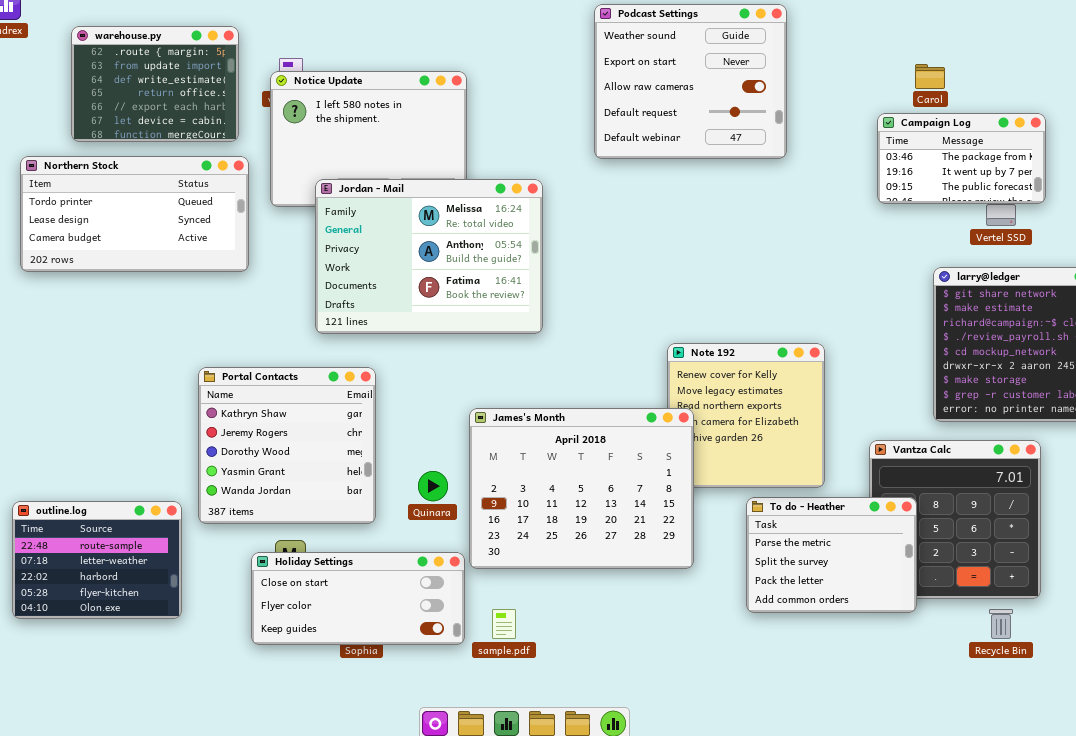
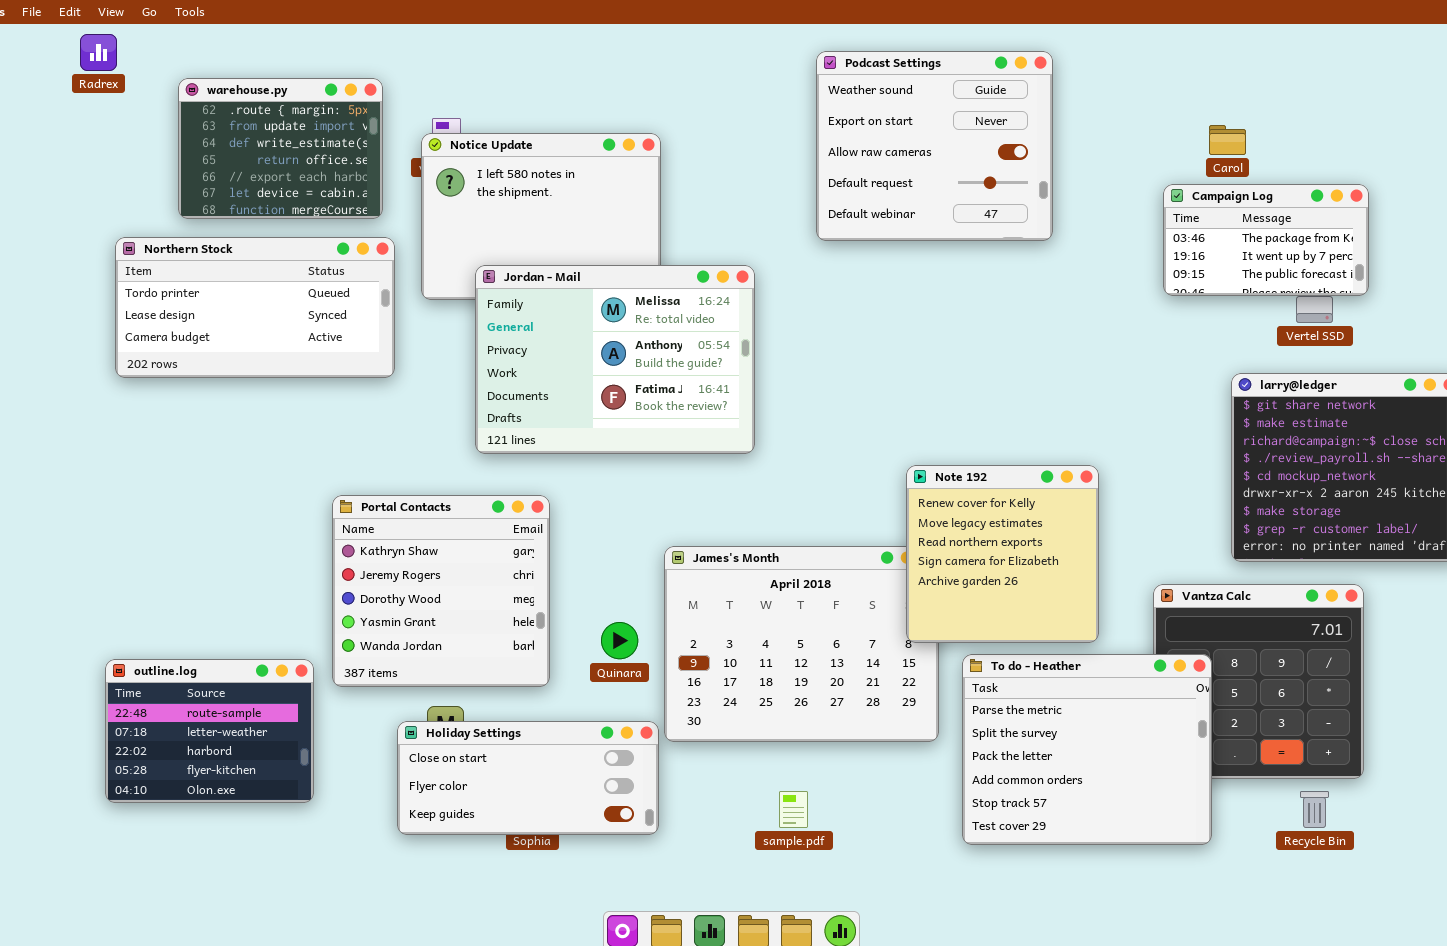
Note 192: [667,343,825,488] -> [906,465,1099,643], raised
To do - Heather: [746,497,917,613] -> [962,654,1212,845], resized
sample.pdf: [492,609,516,639] -> [779,791,808,828], moved

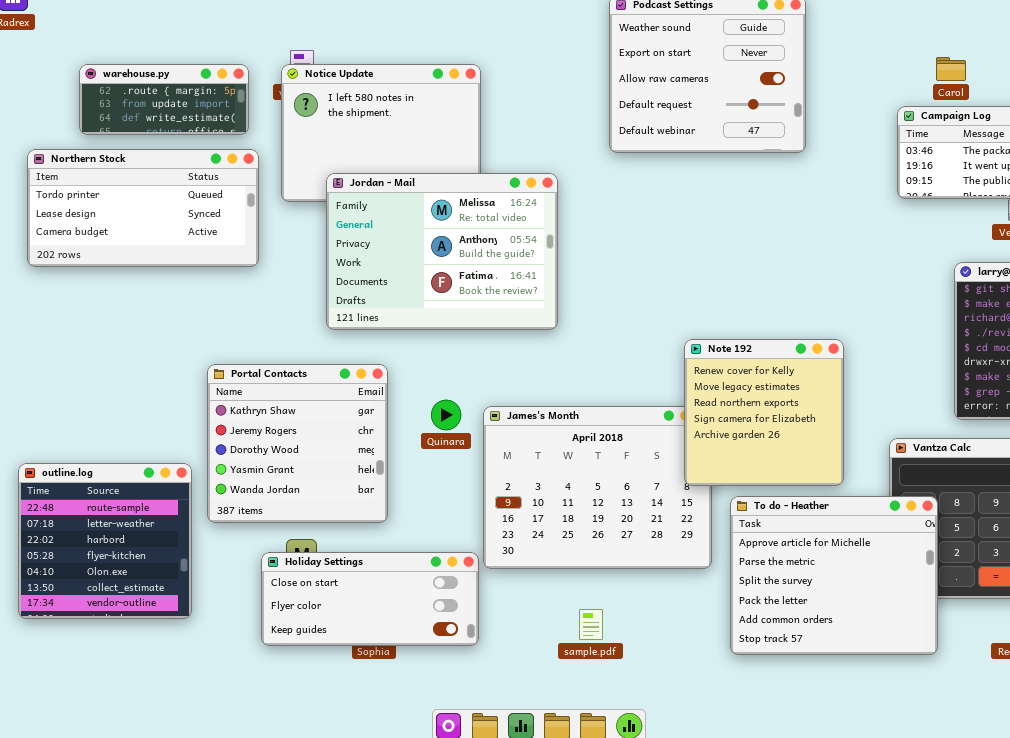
warehouse.py: [178,78,383,219] -> [79,64,249,135], resized
Quinara: [601,622,638,659] -> [431,400,461,430], moved
To do - Heather: [962,654,1212,845] -> [730,496,938,655], scrolled up 1 row
outline.log: [105,659,314,803] -> [18,463,192,619], resized

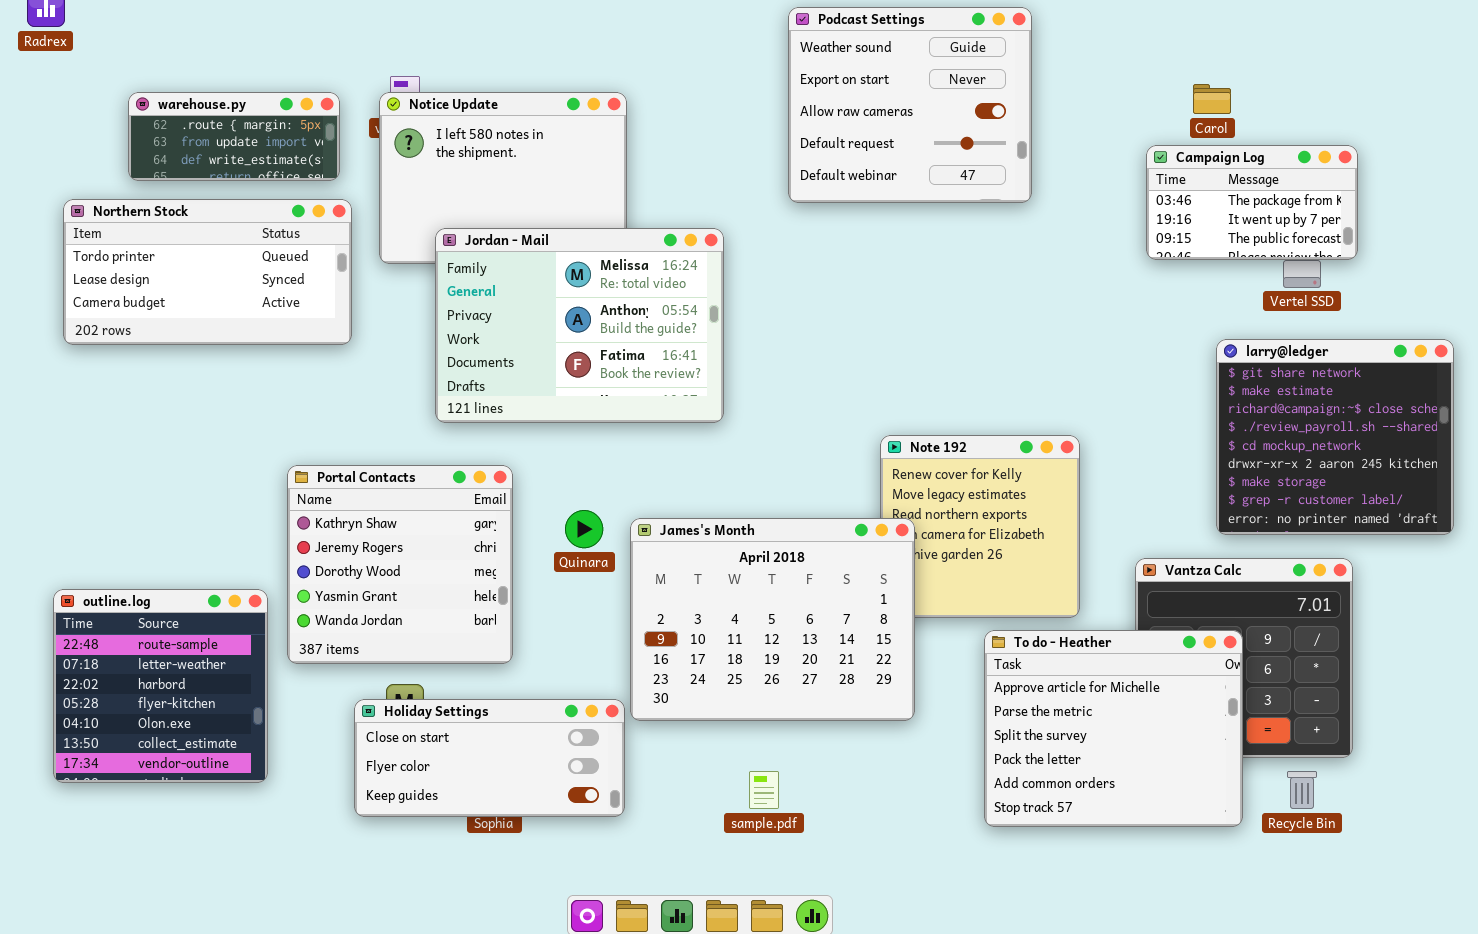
James's Month: [483,406,712,569] -> [630,518,915,721], raised
To do - Heather: [730,496,938,655] -> [984,630,1243,827], moved

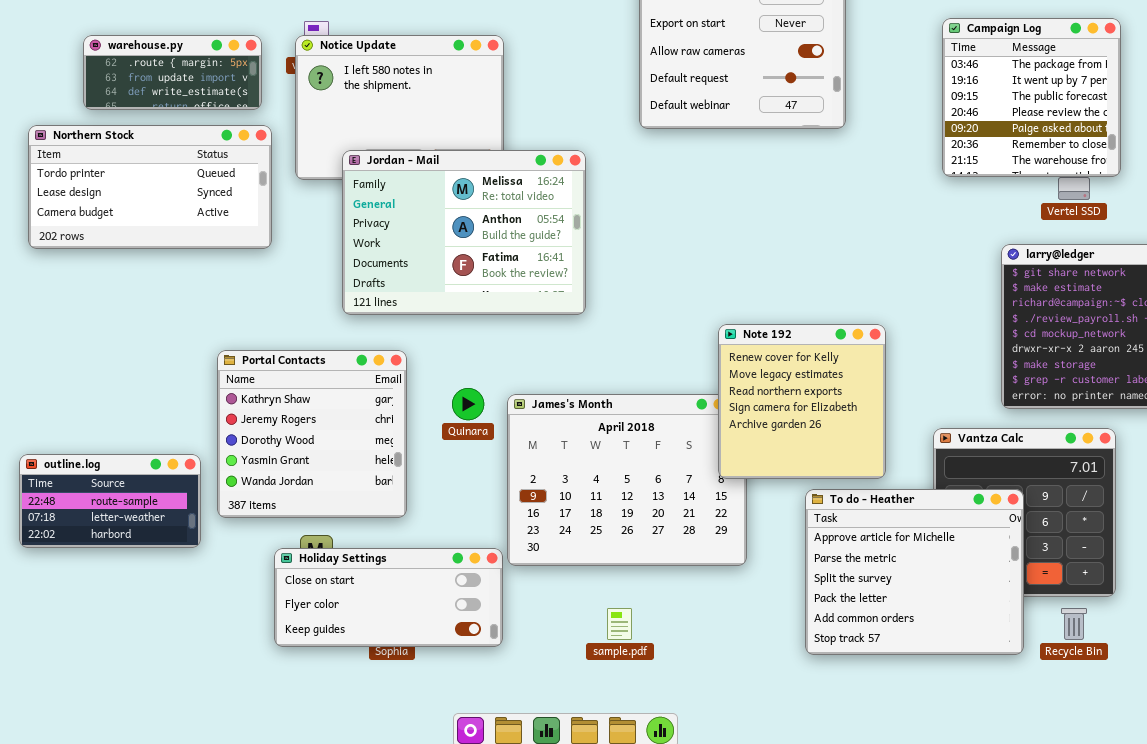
Campaign Log: [1146,145,1358,260] -> [942,18,1121,177], resized
Note 192: [880,435,1080,618] -> [718,324,886,479], raised
outline.log: [53,589,268,783] -> [19,454,201,548], resized

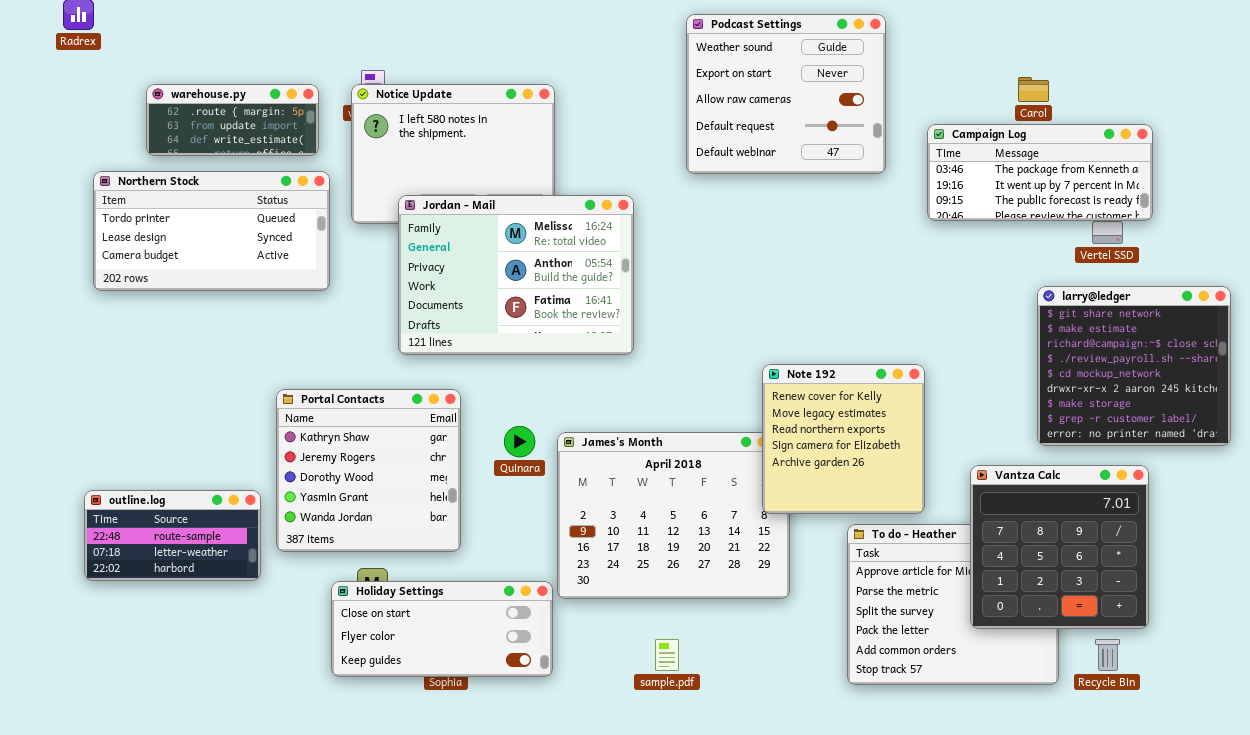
Campaign Log: [942,18,1121,177] -> [927,124,1153,221], resized
Vantza Calc: [933,428,1116,597] -> [970,465,1149,629], raised

